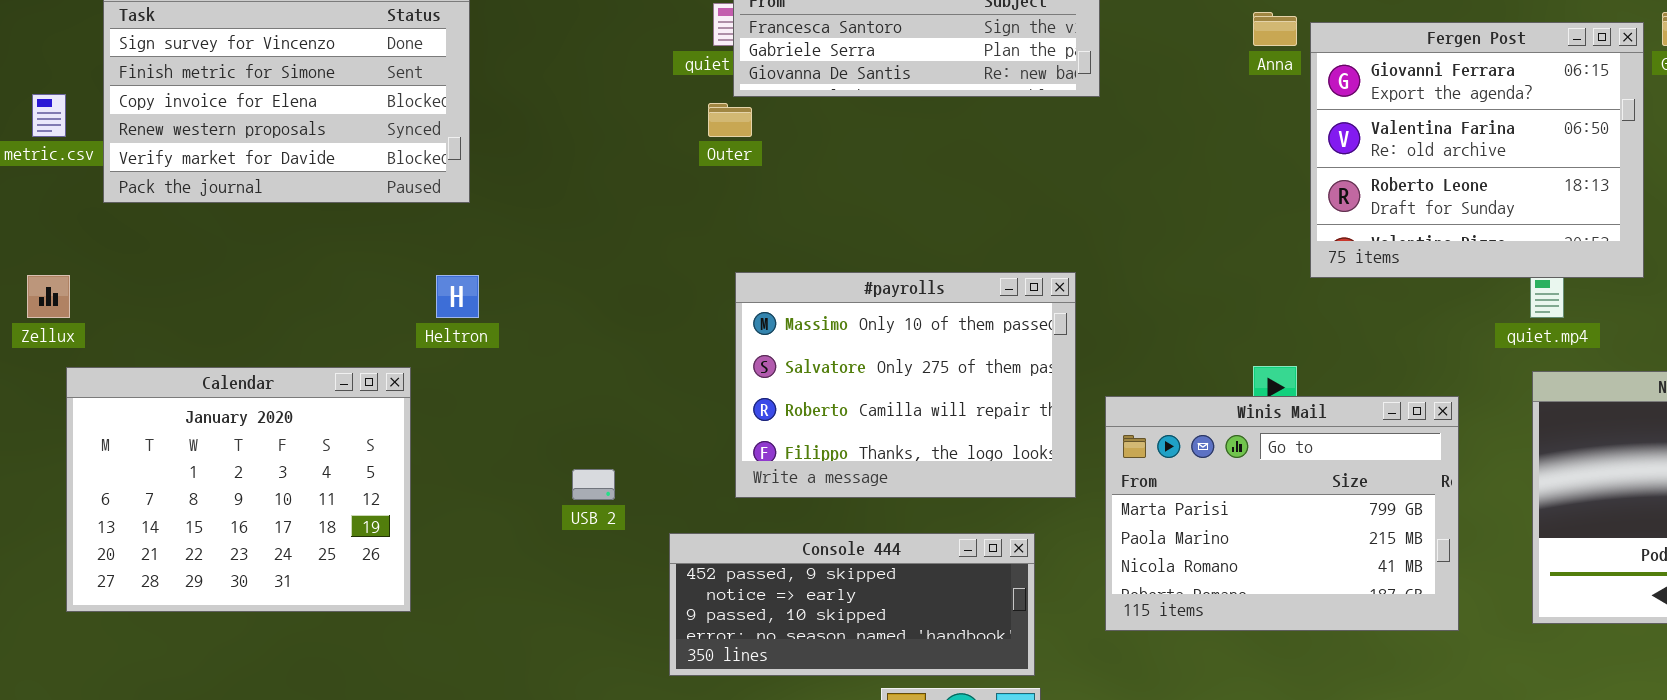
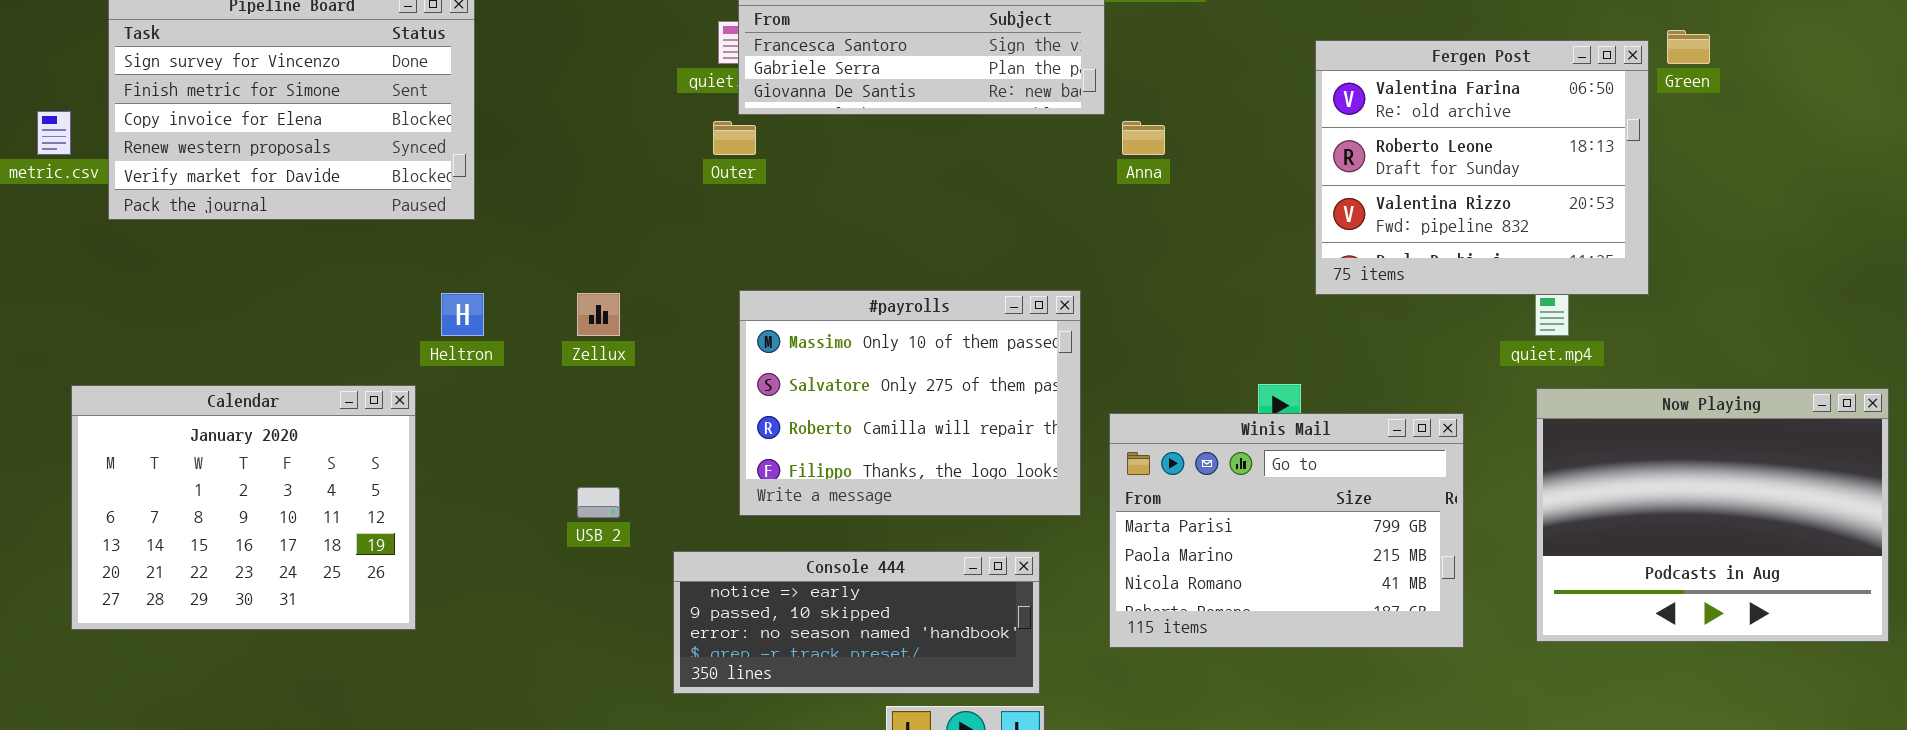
Anna: [1253,12,1297,46] -> [1122,121,1165,155], moved
Fergen Post: [1310,22,1644,278] -> [1315,40,1649,295], scrolled down 1 row
Zellux: [27,275,70,318] -> [577,293,620,336], moved
Console 444: [669,533,1035,676] -> [673,551,1040,694], scrolled down 1 row

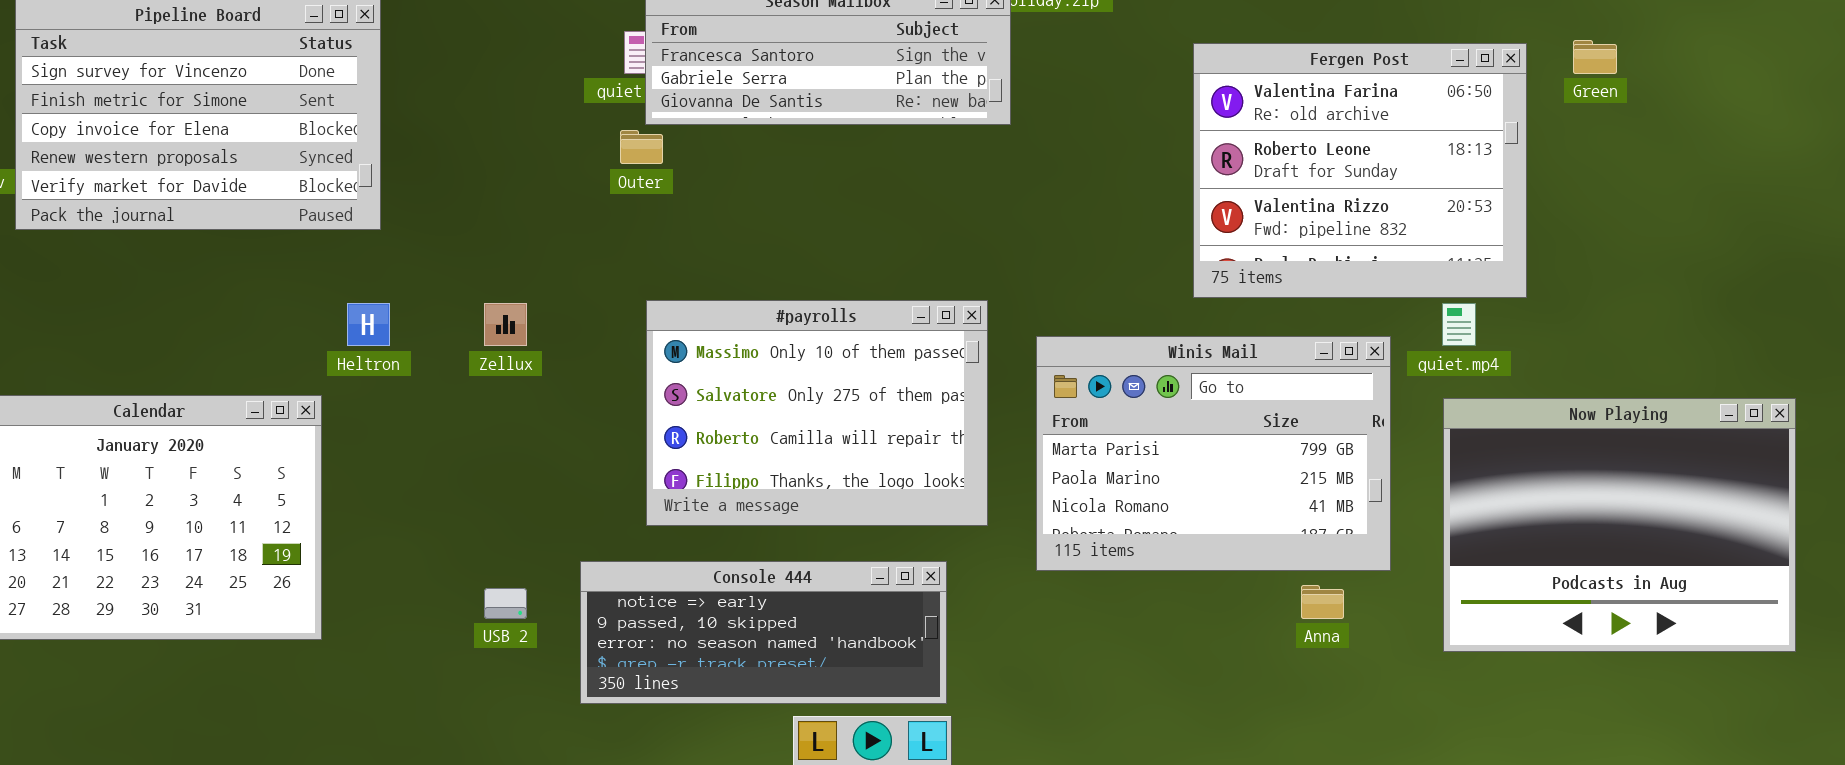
Fergen Post: [1315,40,1649,295] -> [1193,43,1527,298], moved
Anna: [1122,121,1165,155] -> [1301,585,1344,619], moved
Winis Mail: [1109,413,1464,648] -> [1036,336,1391,571], moved
USB 2: [577,487,620,518] -> [484,588,527,619], moved

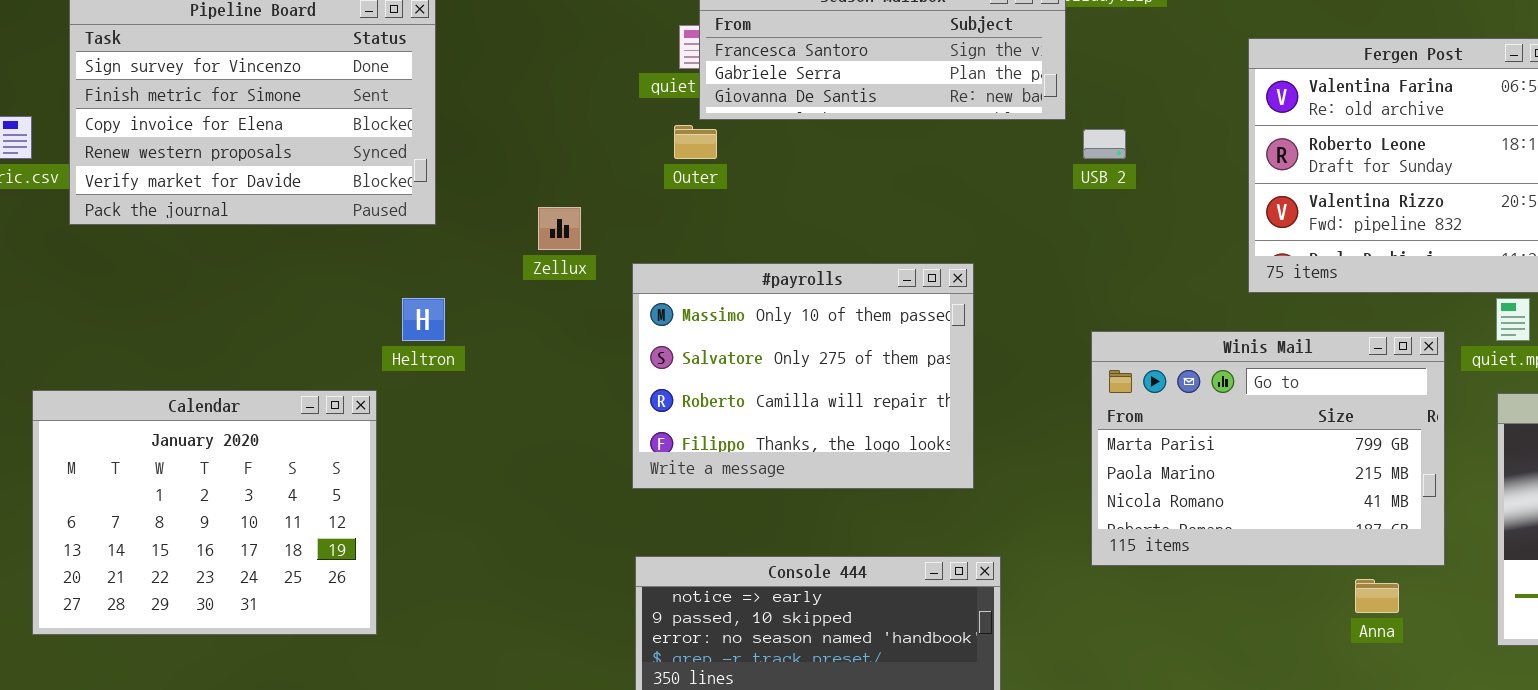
#payrolls: [646,300,988,526] -> [632,263,974,489], moved
Zellux: [484,303,527,346] -> [538,207,581,250], moved
USB 2: [484,588,527,619] -> [1083,129,1126,159], moved

